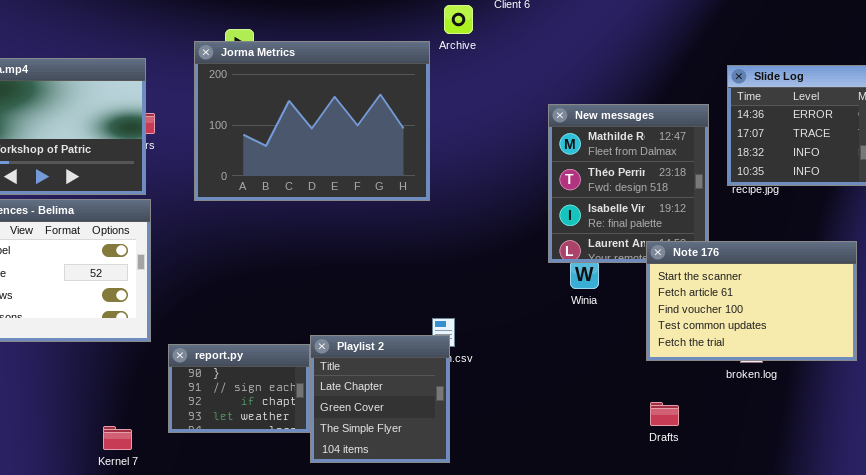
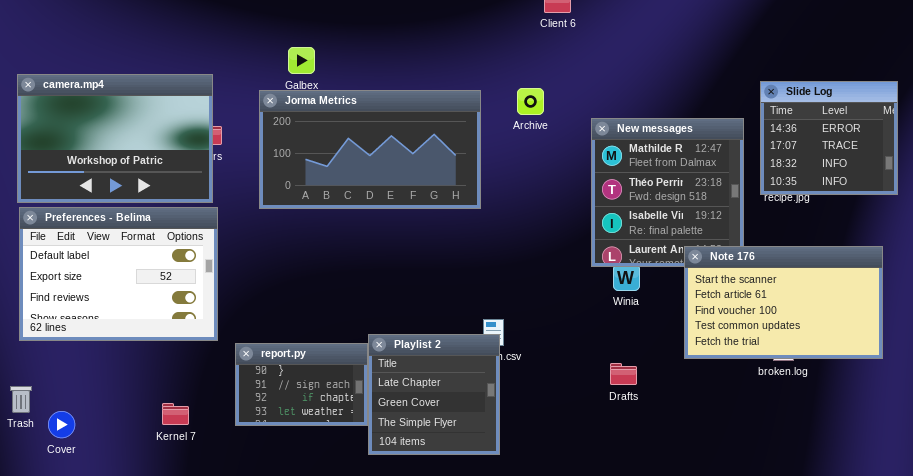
Archive: [444,5,473,34] -> [517,88,544,115], moved
Jorma Metrics: [194,41,430,201] -> [259,90,481,209], resized
Drafts: [650,402,679,426] -> [610,363,637,385], moved
Kernel 7: [103,426,132,450] -> [162,403,189,425], moved

